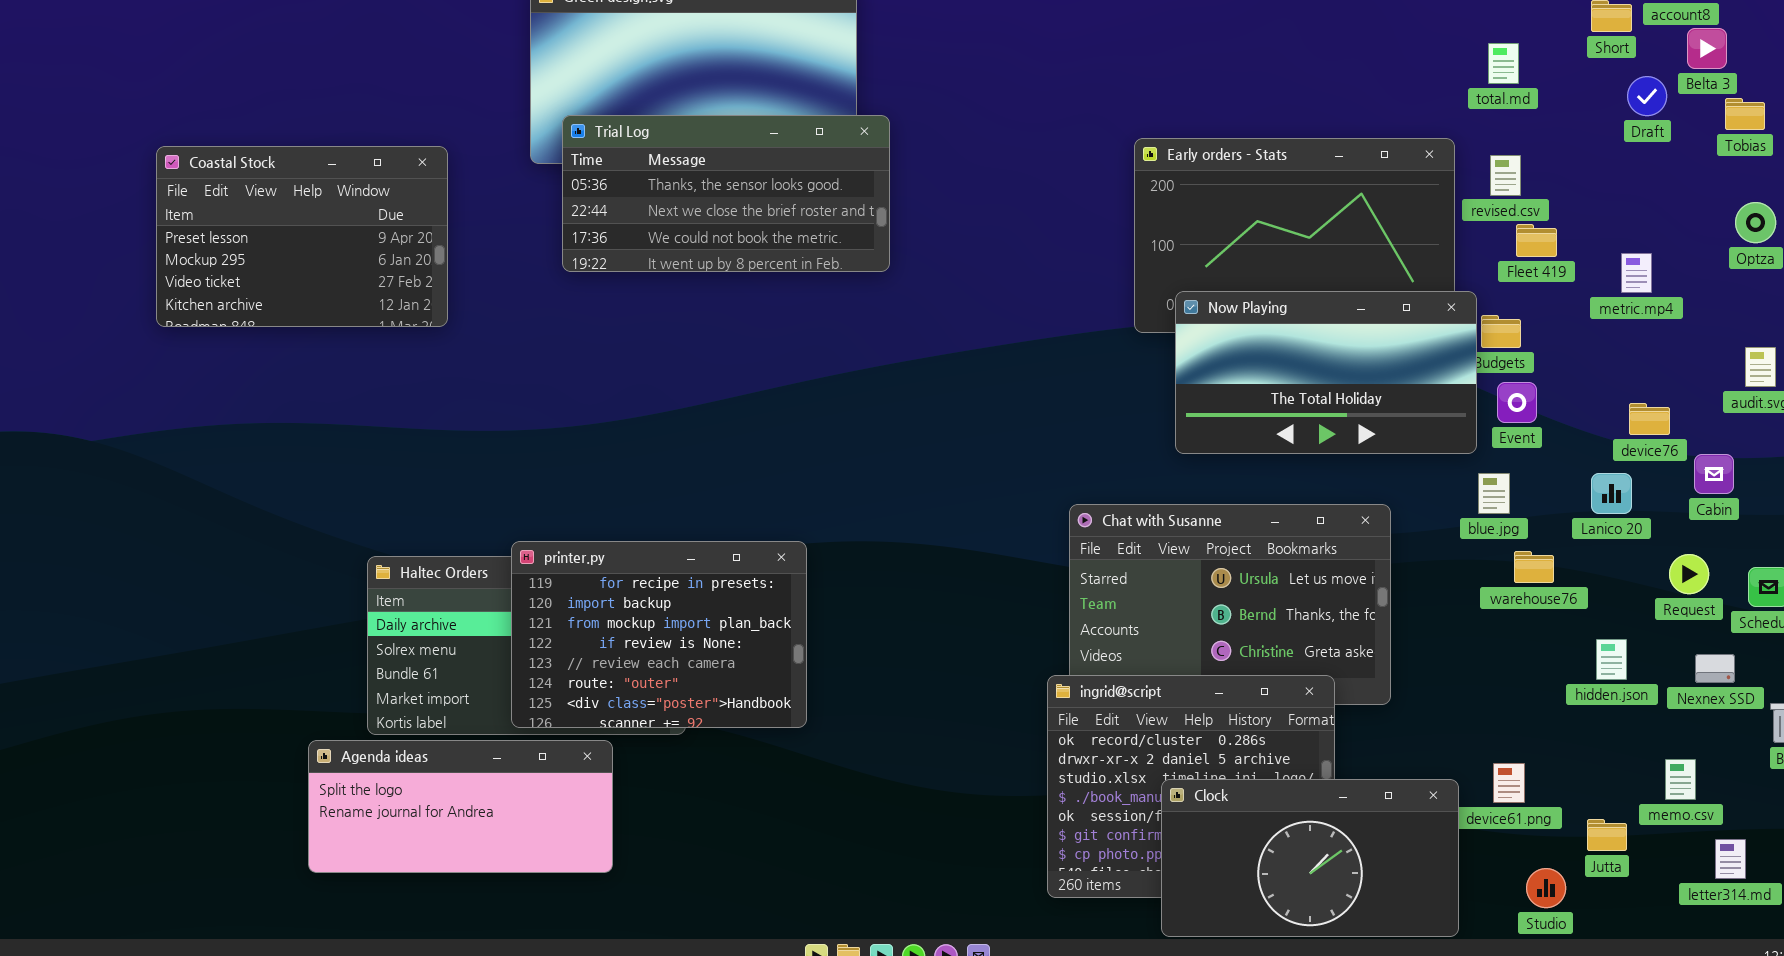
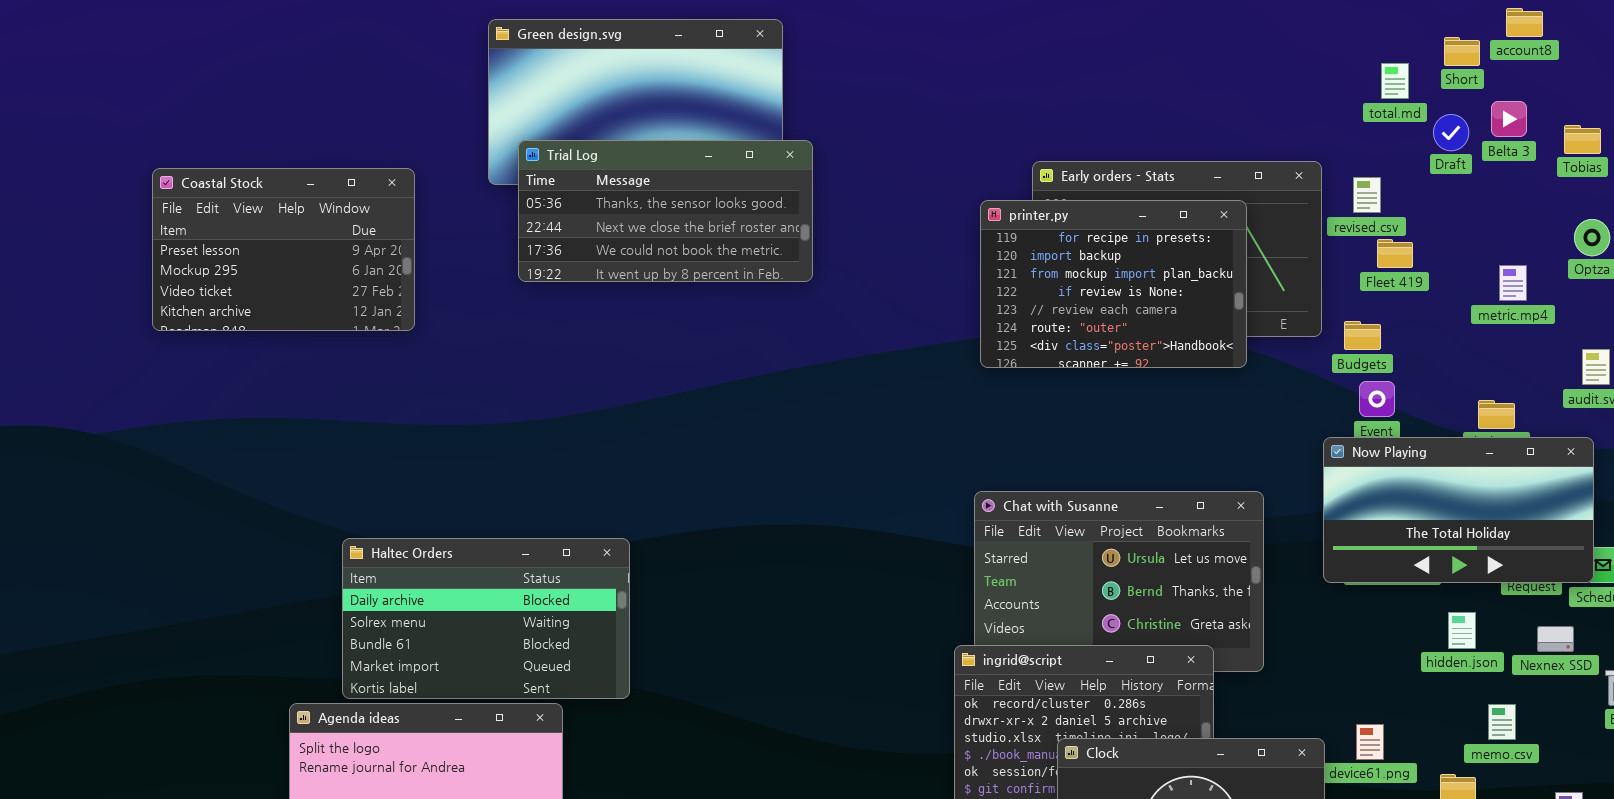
Belta 3: [1687,28,1727,69] -> [1491,101,1527,137], moved
total.md: [1488,43,1519,84] -> [1381,63,1409,99], moved
Draft: [1627,76,1667,116] -> [1433,114,1469,151], moved
metric.mp4: [1621,253,1652,293] -> [1499,265,1527,301], moved
Now Playing: [1175,291,1477,454] -> [1323,437,1594,583], moved
printer.py: [511,541,807,728] -> [980,200,1247,368], moved
memo.csv: [1665,759,1696,800] -> [1488,704,1516,740], moved

